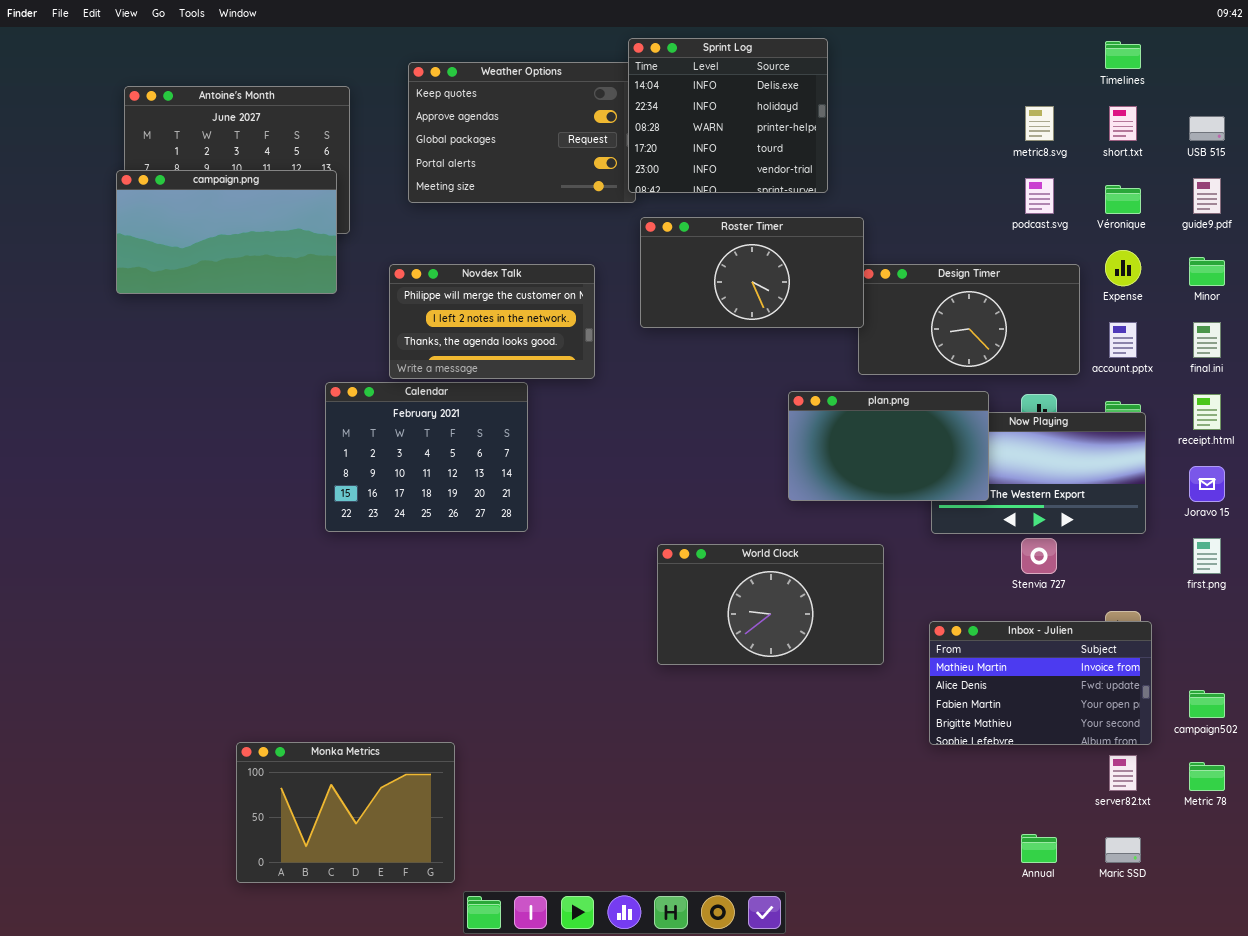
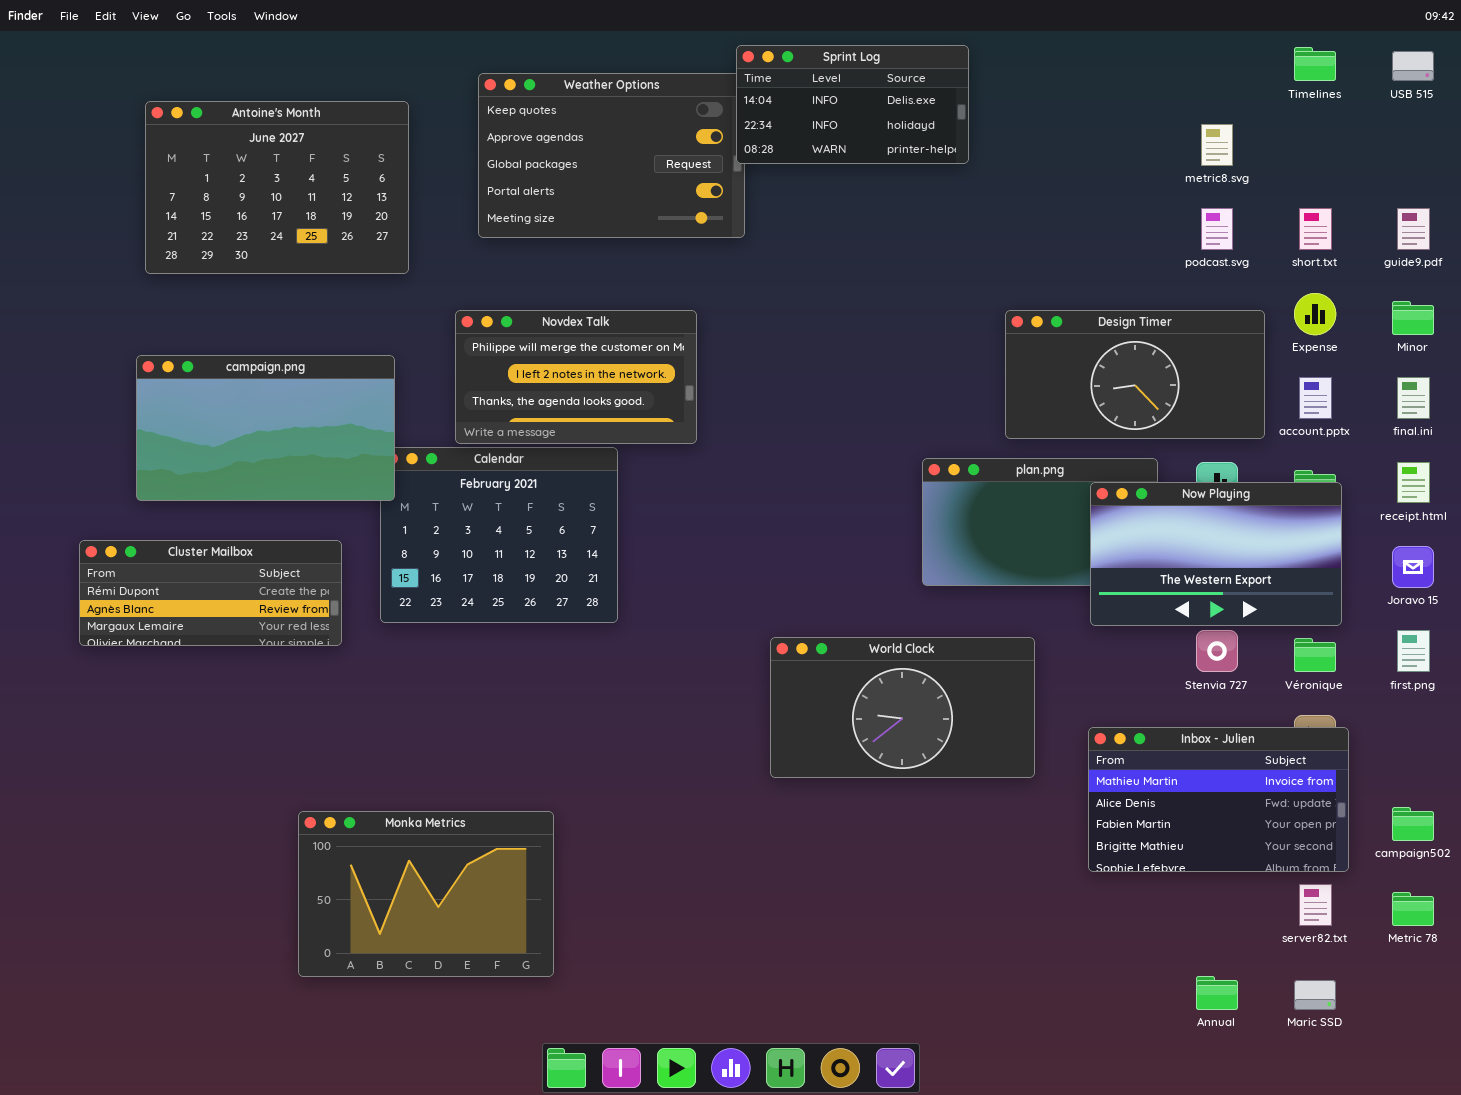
Sprint Log: [628,38,828,193] -> [736,45,969,164], resized
short.txt: [1109,106,1137,141] -> [1299,208,1332,250], moved
USB 515: [1189,116,1225,141] -> [1392,51,1434,81], moved
campaign.png: [116,170,337,294] -> [136,355,395,501], moved
Véronique: [1105,185,1141,214] -> [1294,638,1336,672], moved
Roster Timer: [640,217,864,328] -> none, closed
Now Playing: [931,412,1146,534] -> [1090,482,1342,626], raised
Cluster Mailbox: none -> [79,540,342,646], opened
Monka Metrics: [236,742,455,883] -> [298,811,554,977], moved

